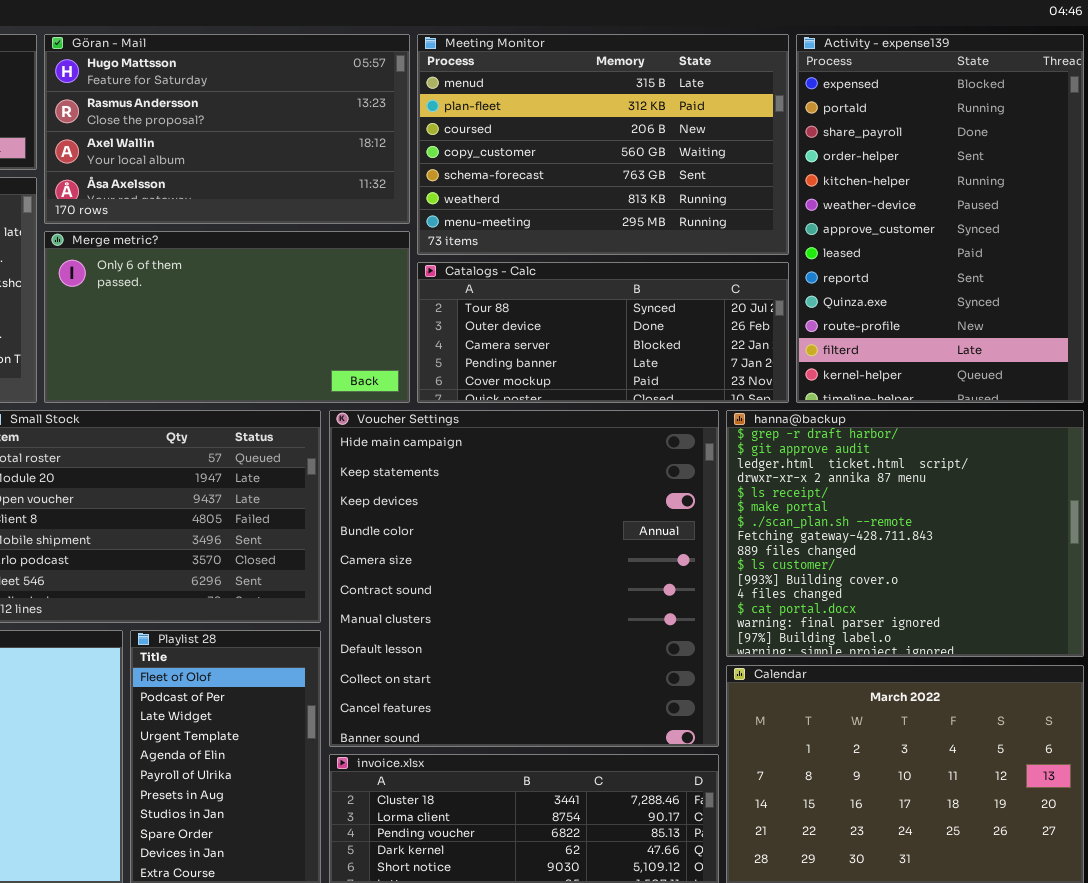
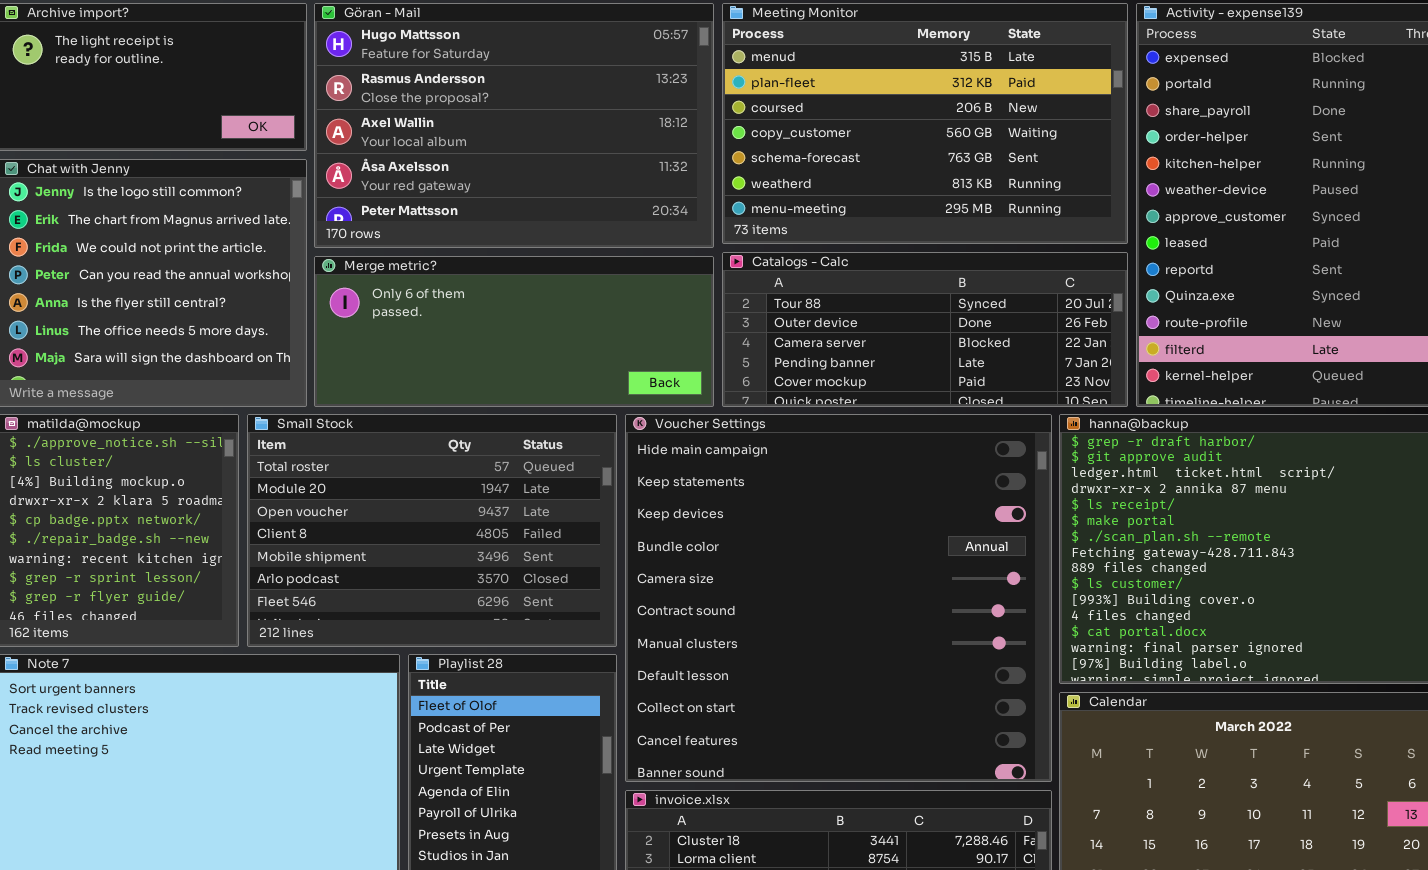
Göran - Mail: [44,34,410,224] -> [314,3,714,248], resized
Merge metric?: [44,231,410,403] -> [314,256,714,407], resized

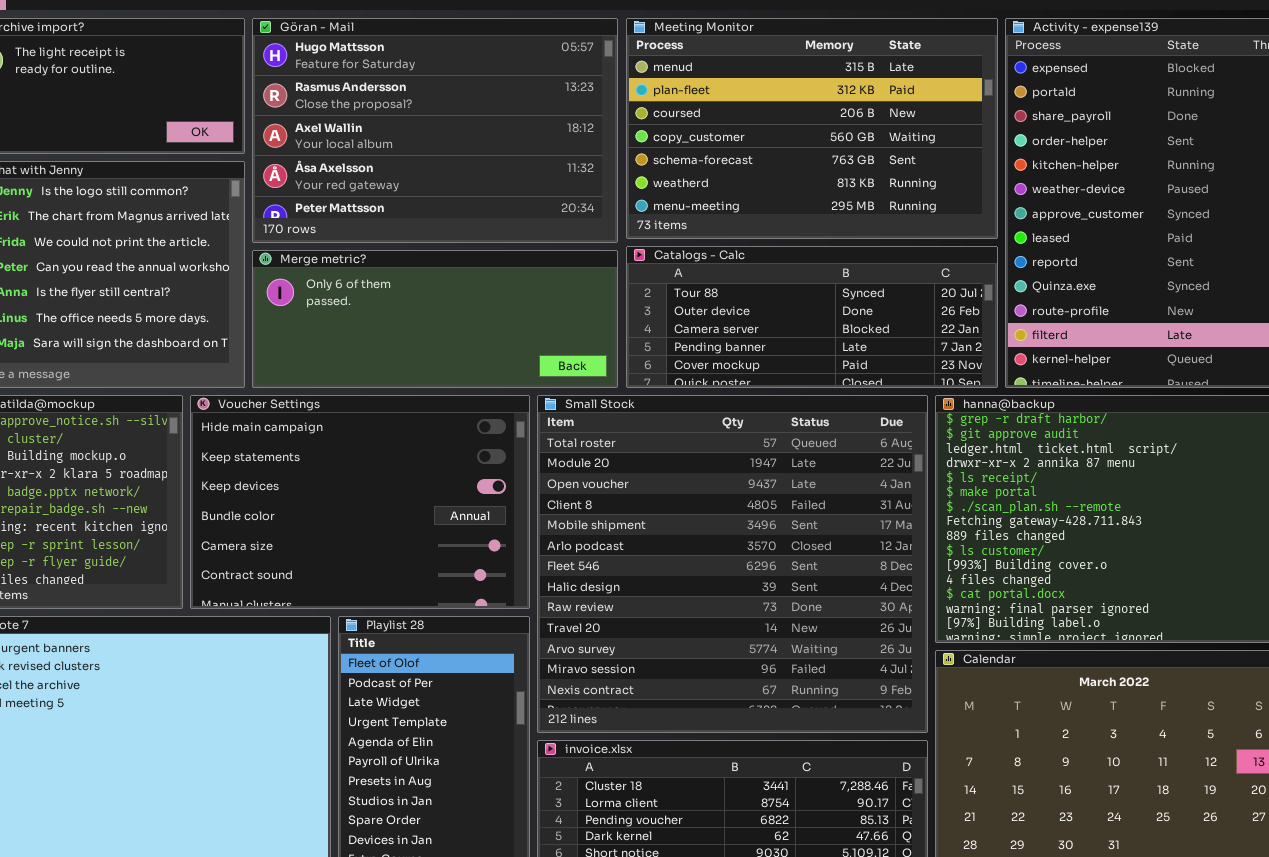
Small Stock: [247,414,617,647] -> [537,395,928,733], moved, resized
Voucher Settings: [625,414,1052,782] -> [190,395,530,609], moved, resized

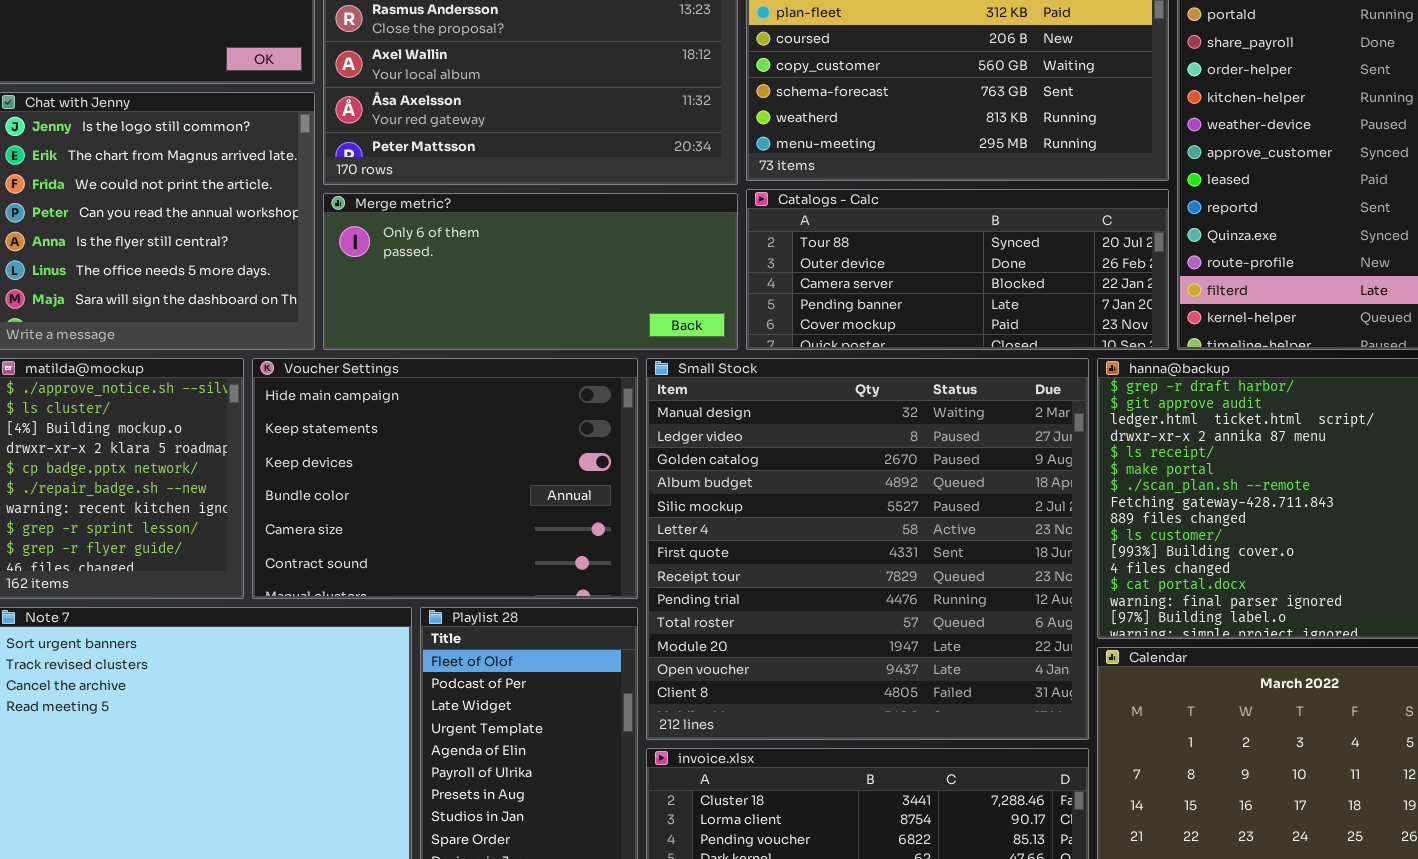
Small Stock: [537,395,928,733] -> [646,358,1089,740], scrolled up 9 rows

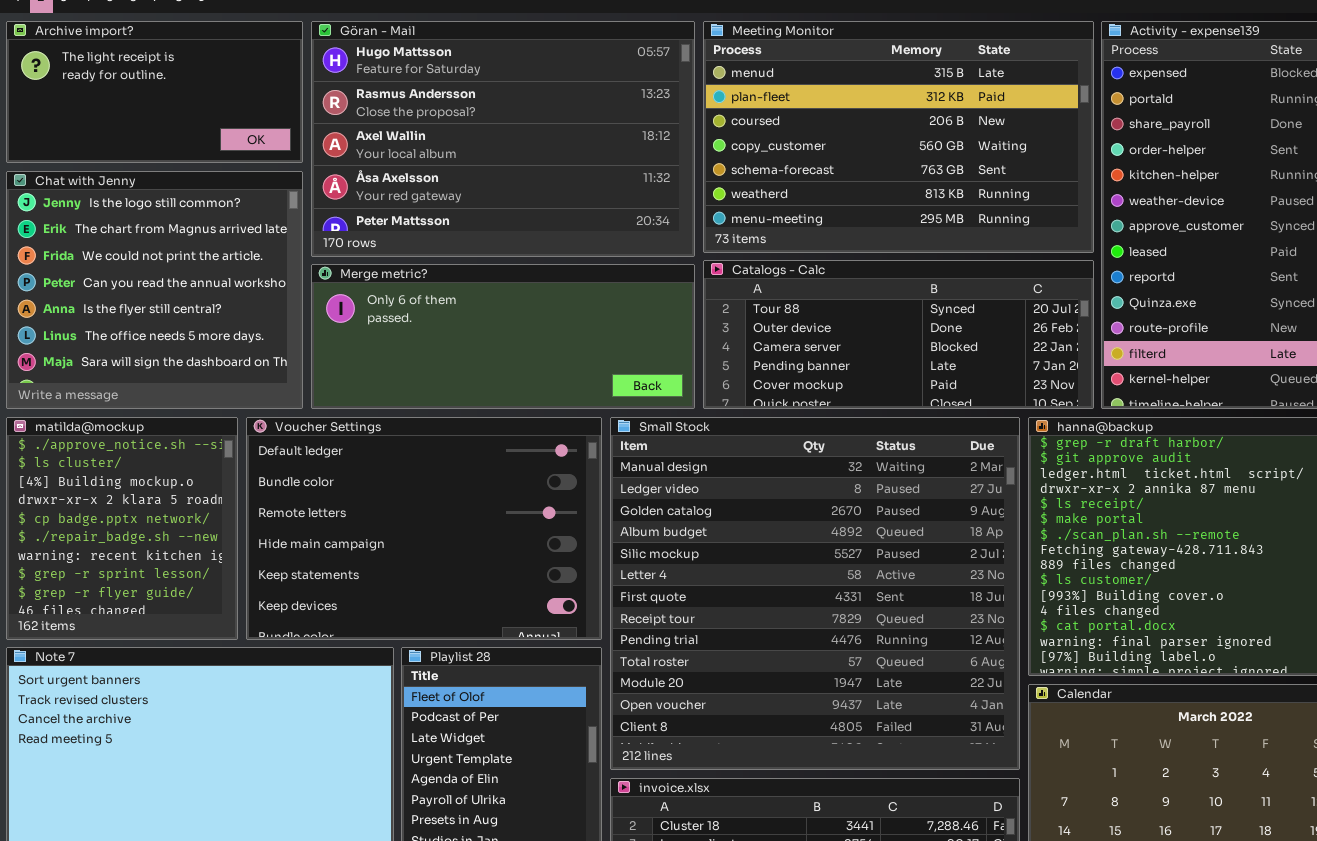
Voucher Settings: [252,358,638,599] -> [246,417,602,640], scrolled up 3 rows

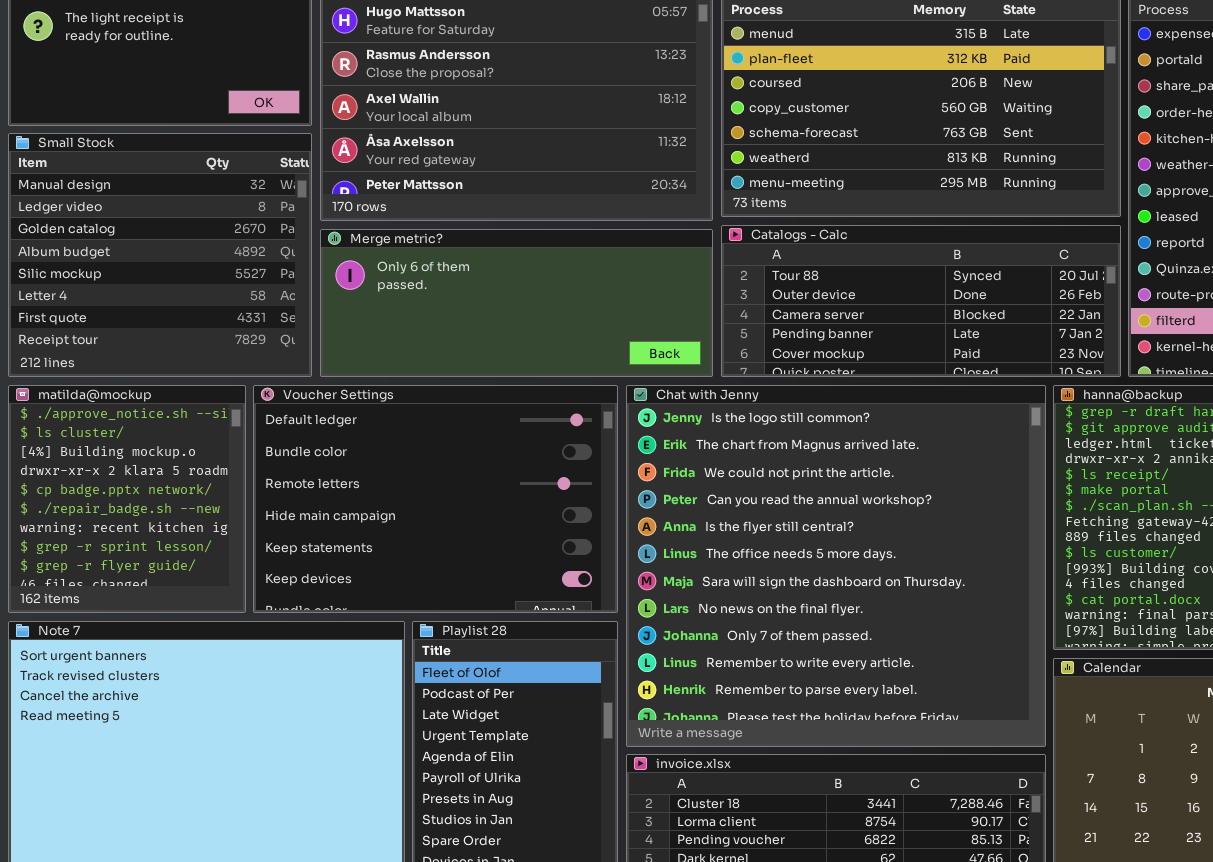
Chat with Jenny: [6,171,303,409] -> [626,385,1046,747], moved, resized
Small Stock: [610,417,1020,770] -> [8,133,312,377], moved, resized

